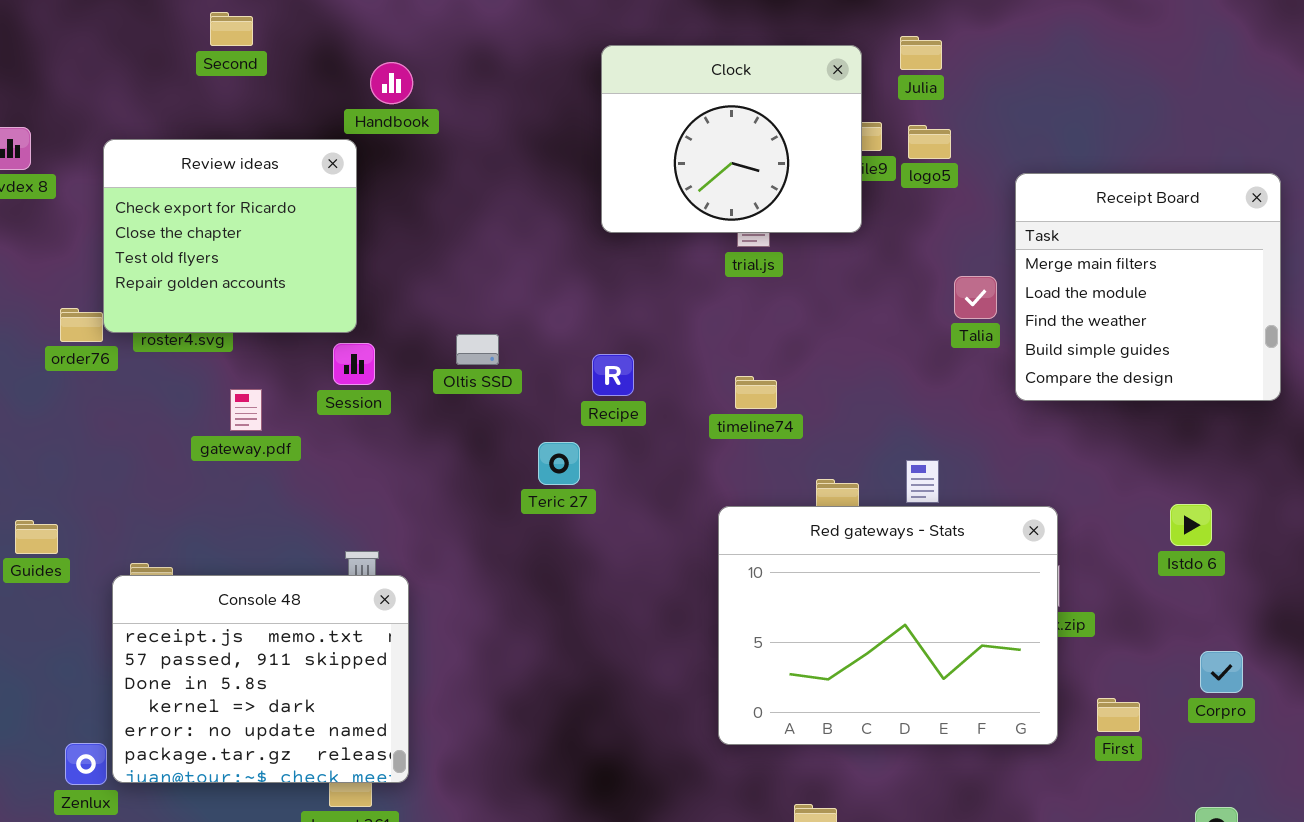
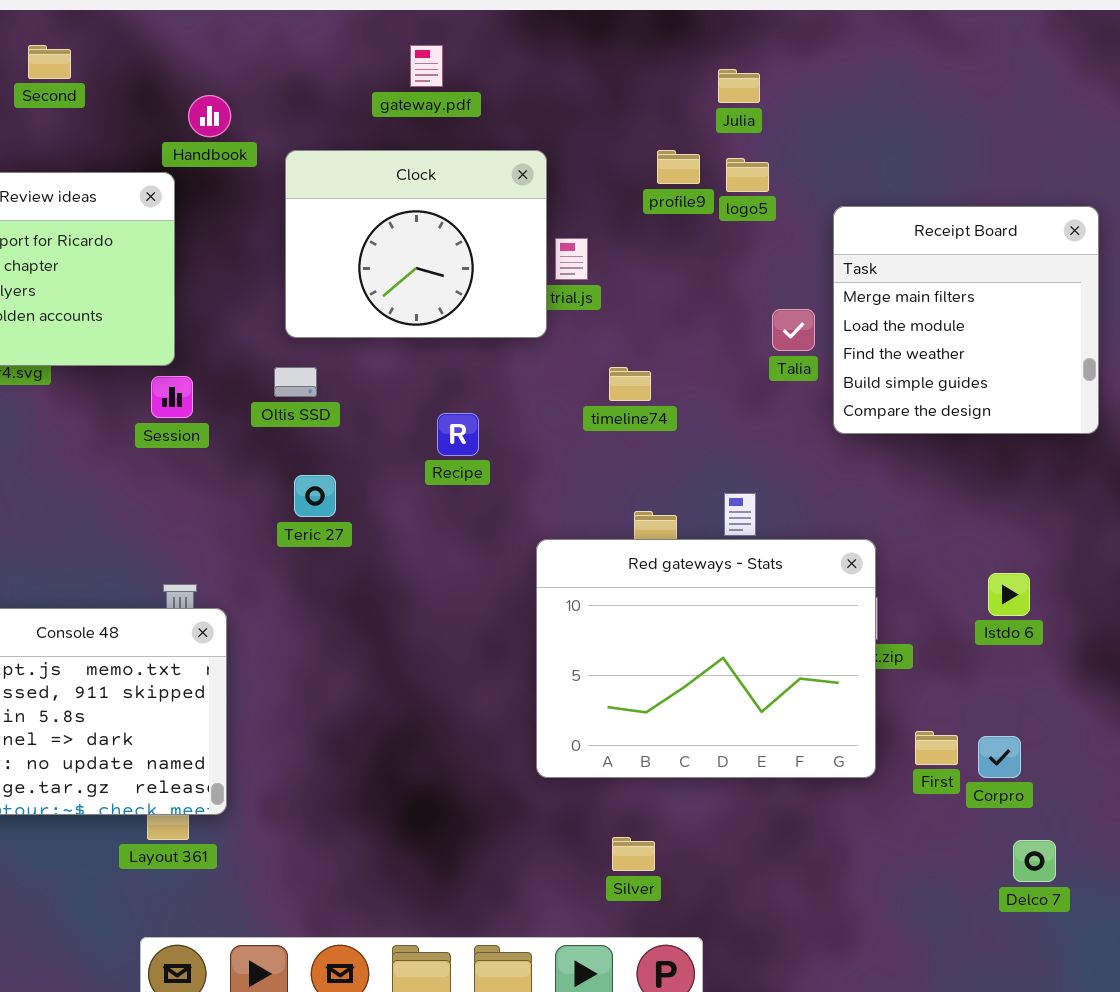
Clock: [601,45,862,233] -> [285,150,547,338], moved
Recipe: [592,354,634,396] -> [437,413,479,456], moved
timeline74: [735,376,777,409] -> [609,367,651,401], moved
gateway.pdf: [230,389,262,431] -> [410,45,443,87], moved
Teric 27: [538,442,580,485] -> [294,475,336,517], moved
Istdo 6: [1170,504,1212,546] -> [988,573,1030,616], moved
Corpro: [1200,651,1243,693] -> [978,736,1021,778], moved

